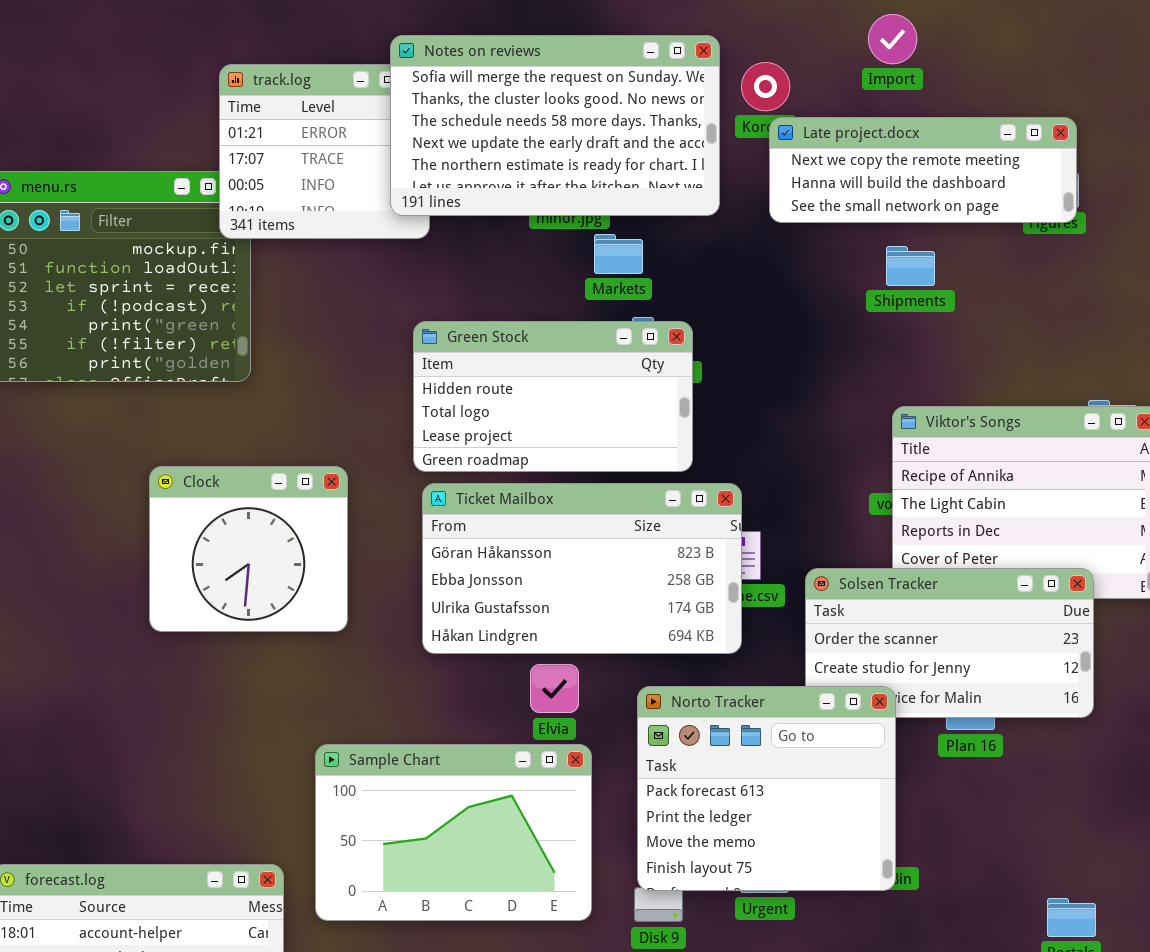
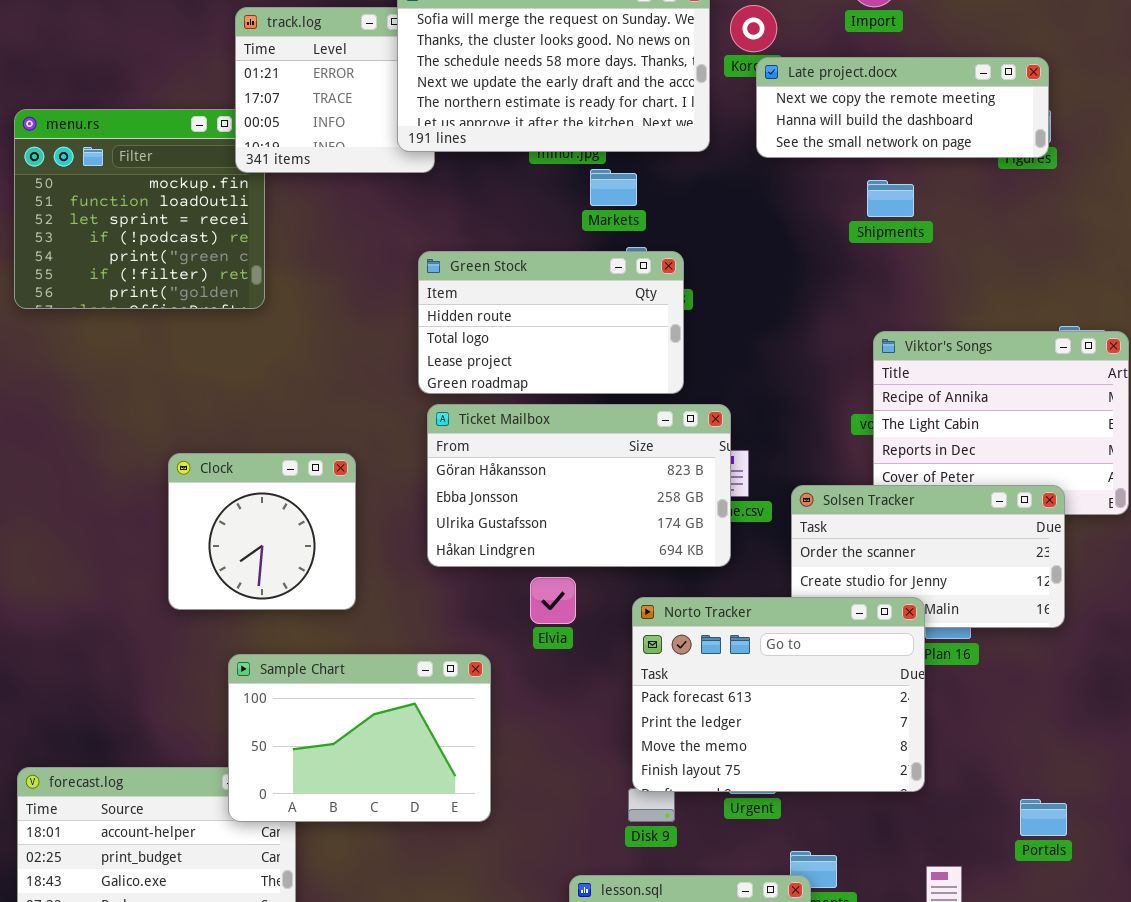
Clock: [149,466,348,632] -> [168,453,356,610], moved
Norto Tracker: [637,686,896,891] -> [632,597,925,792], resized
Sample Chart: [315,744,592,921] -> [228,654,491,822], moved

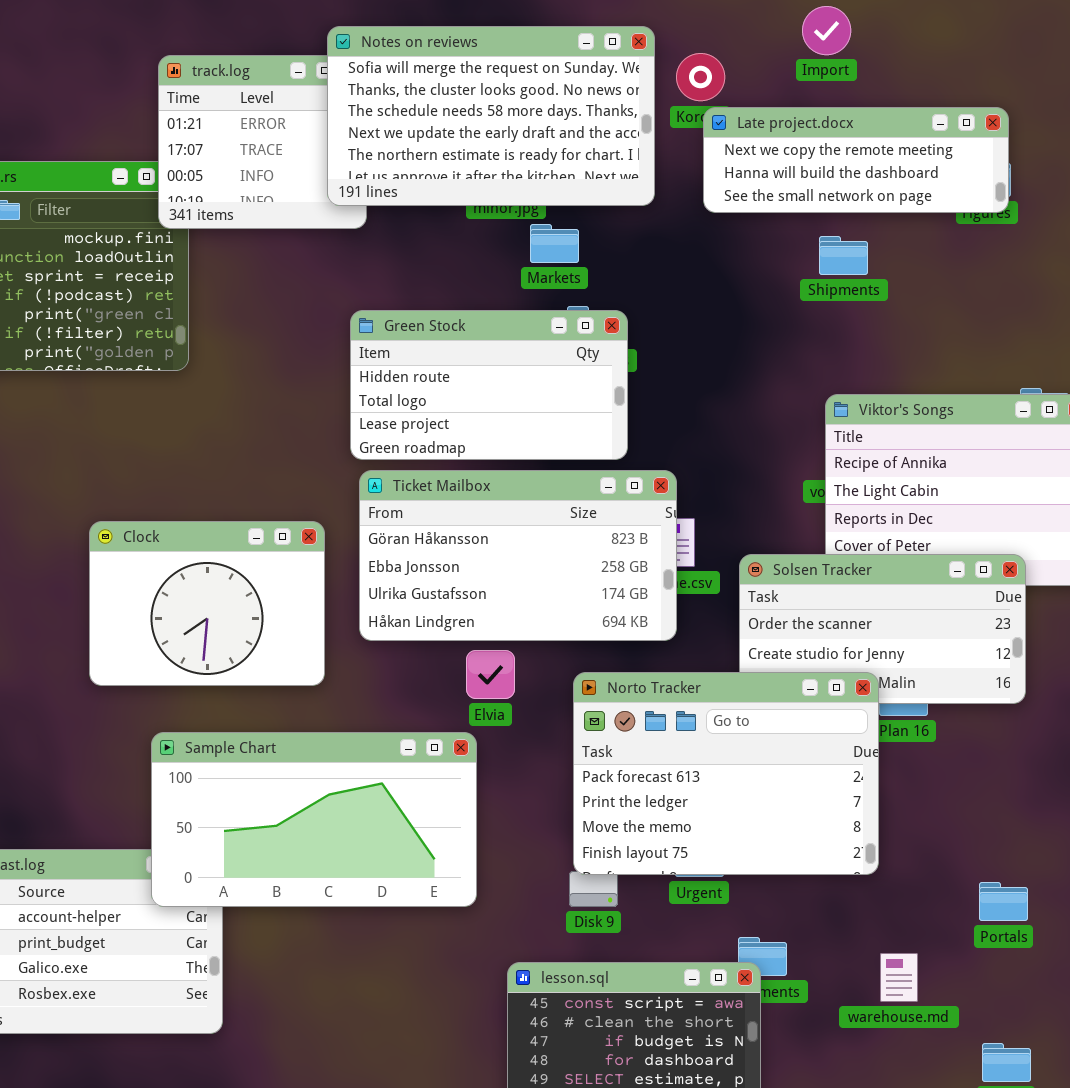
Clock: [168,453,356,610] -> [89,521,325,686], resized
Sample Chart: [228,654,491,822] -> [151,732,477,907], resized

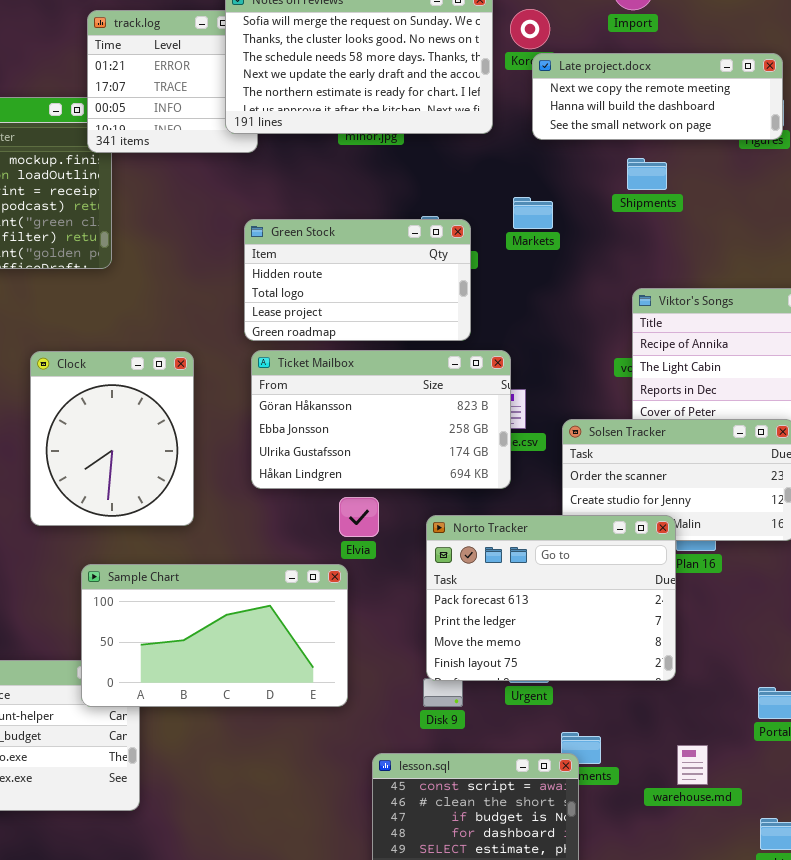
Markets: [530,224,579,263] -> [513,197,553,229], moved
Clock: [89,521,325,686] -> [30,351,194,526], resized

